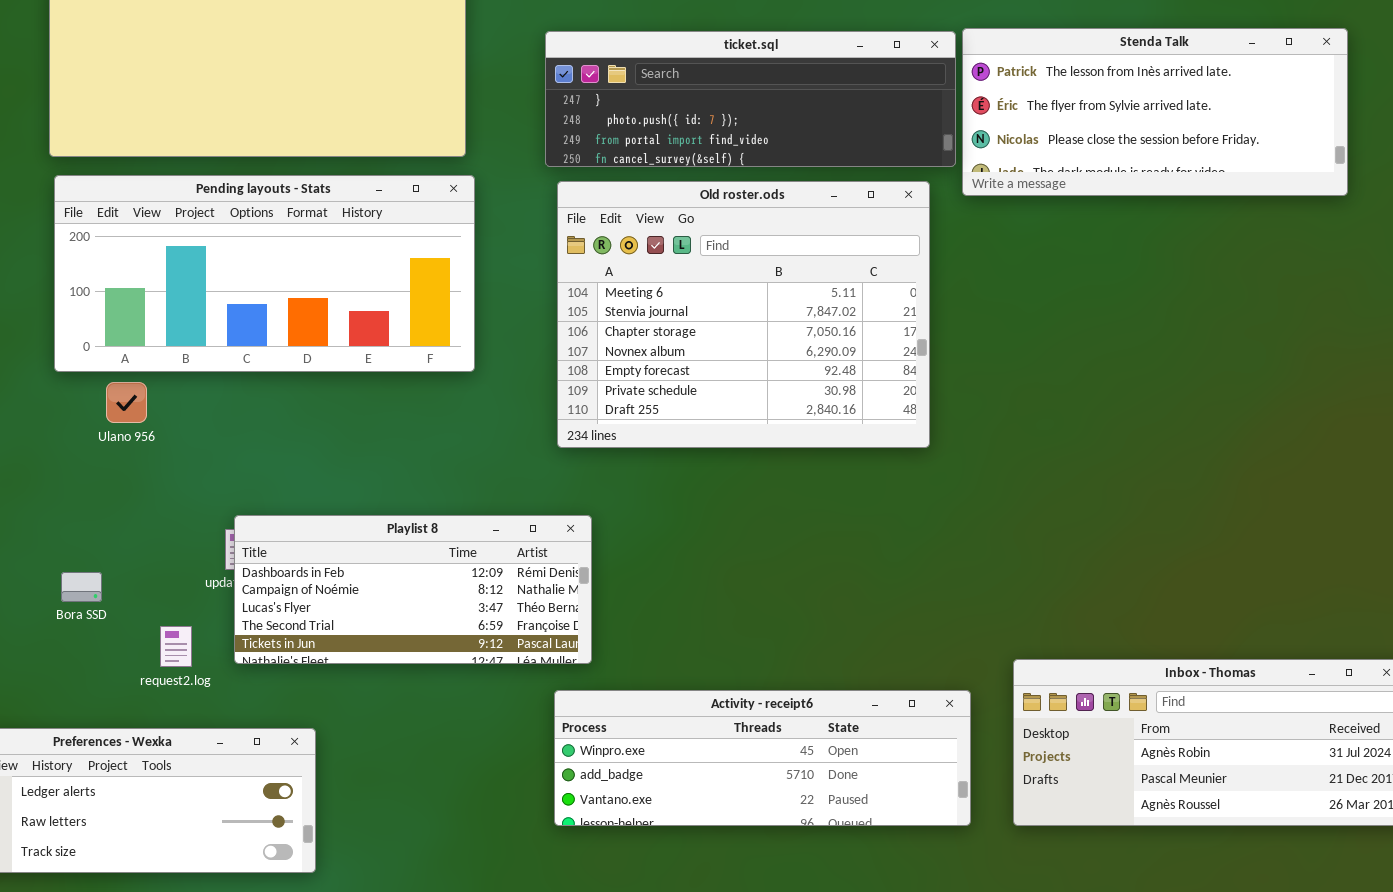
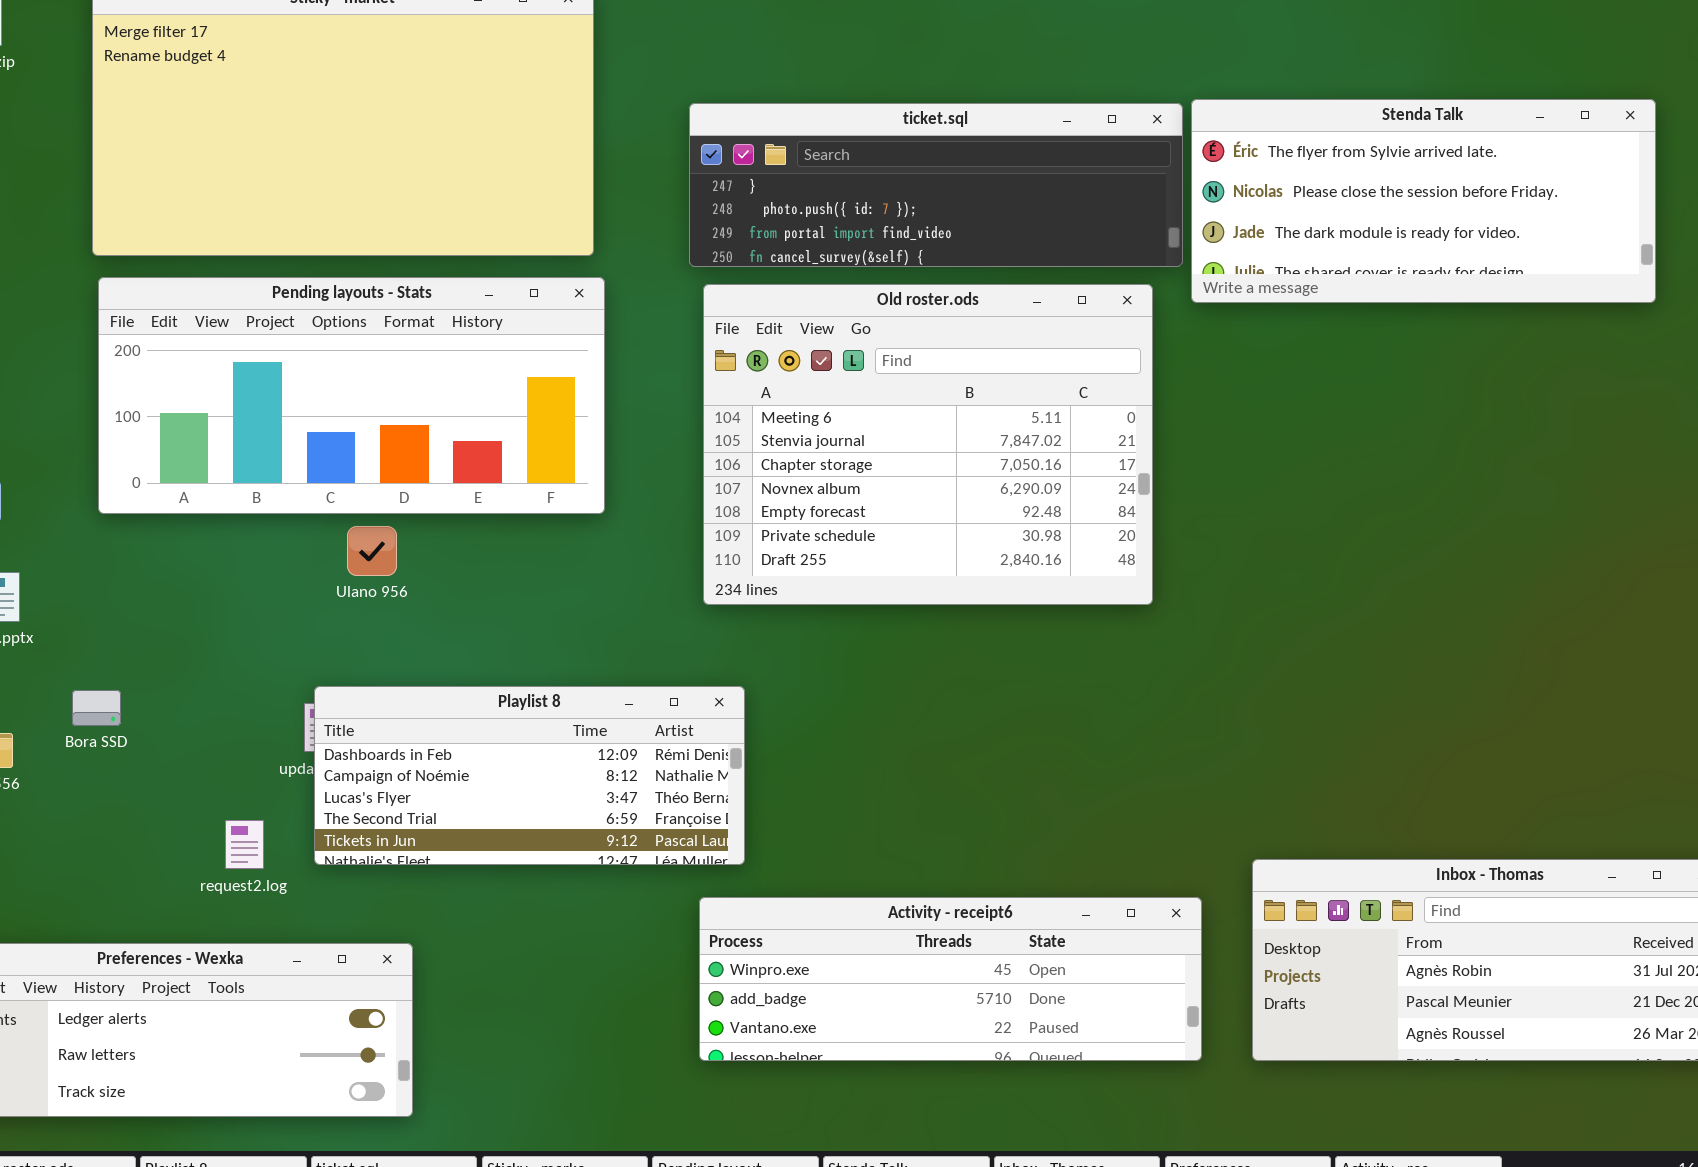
Stenda Talk: [962,28,1348,196] -> [1191,99,1656,303], scrolled down 1 row
Ulano 956: [106,382,147,423] -> [347,526,397,576], moved
Bora SSD: [61,572,102,602] -> [72,690,121,726], moved

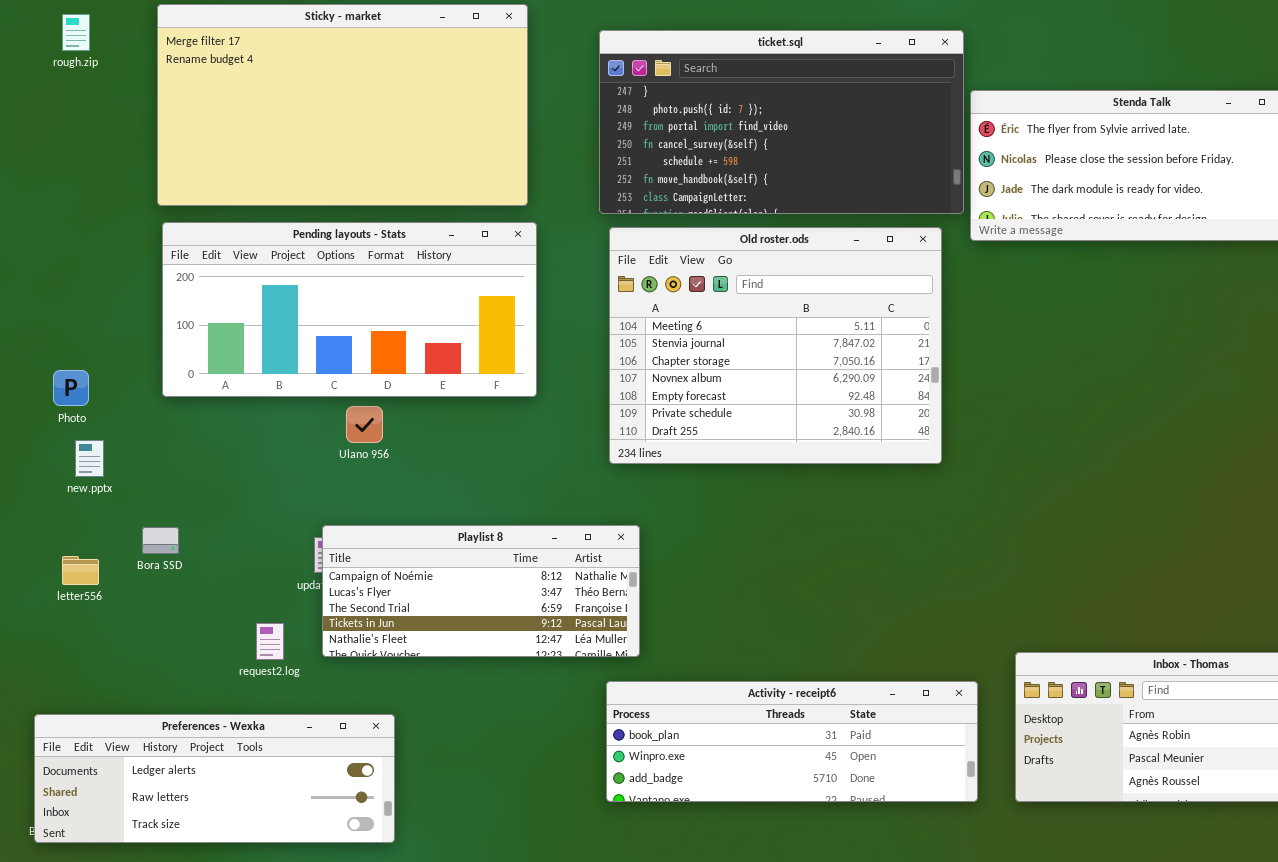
ticket.sql: [689,103,1183,267] -> [599,30,964,214], resized
Playlist 8: [314,686,745,865] -> [322,525,640,657], scrolled down 1 row
Activity - receipt6: [699,897,1202,1061] -> [606,681,978,802], scrolled up 1 row

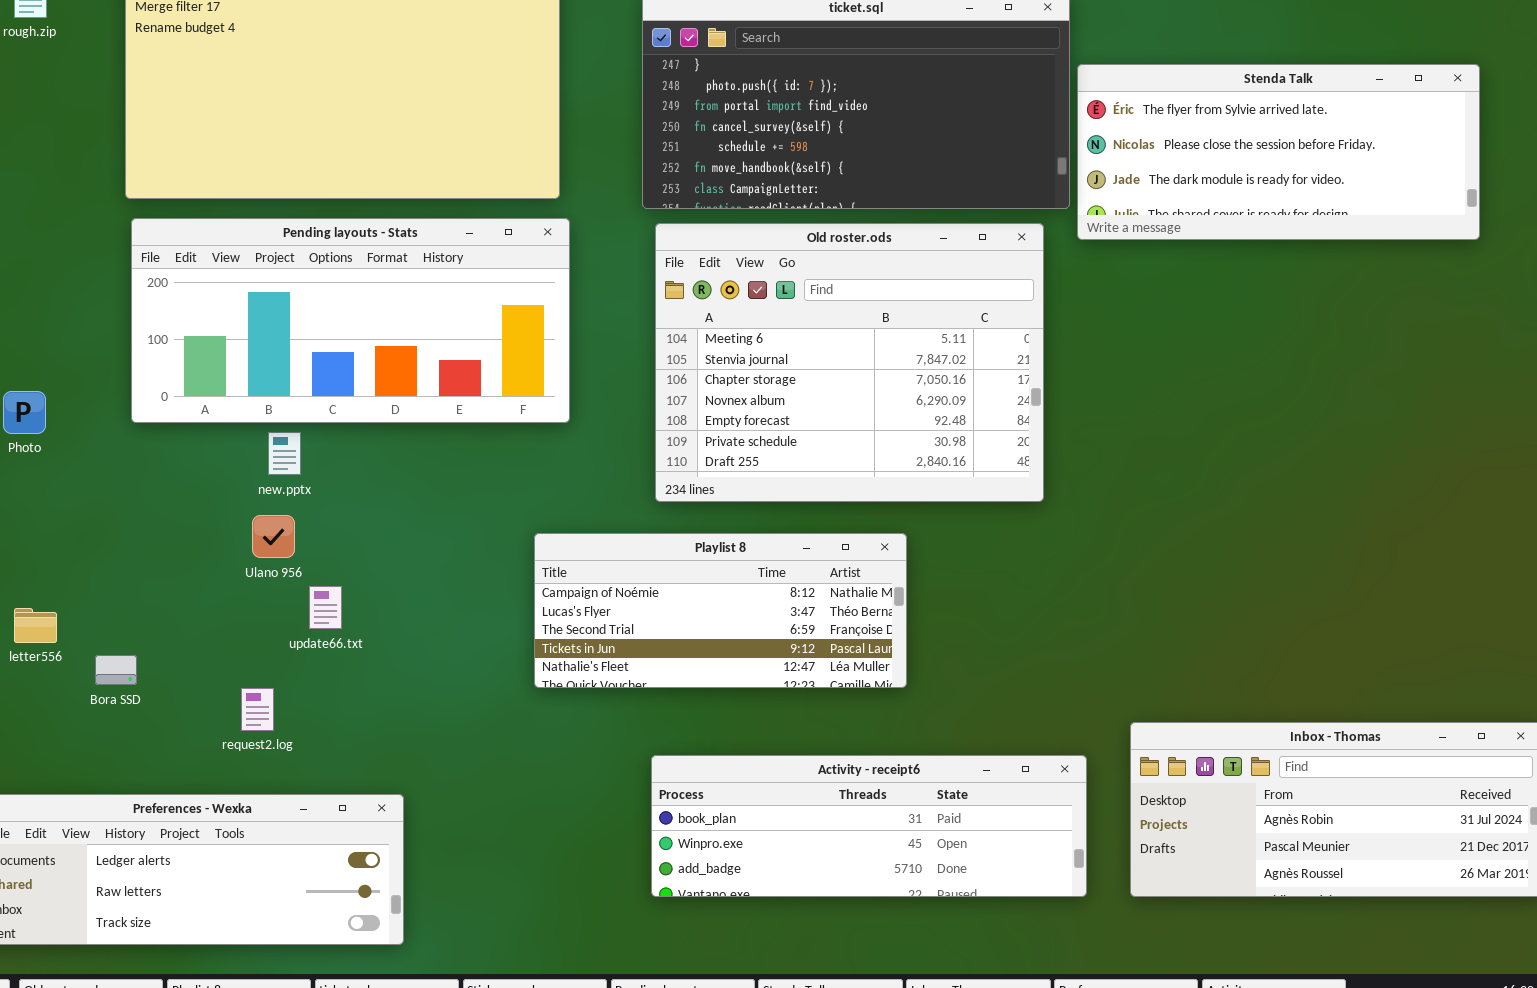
Ulano 956: [346,406,383,443] -> [252,515,295,558], moved
new.pptx: [75,440,104,477] -> [268,432,301,475], moved
Playlist 8: [322,525,640,657] -> [534,533,907,688], moved
Bora SSD: [142,527,179,554] -> [95,655,137,685], moved

